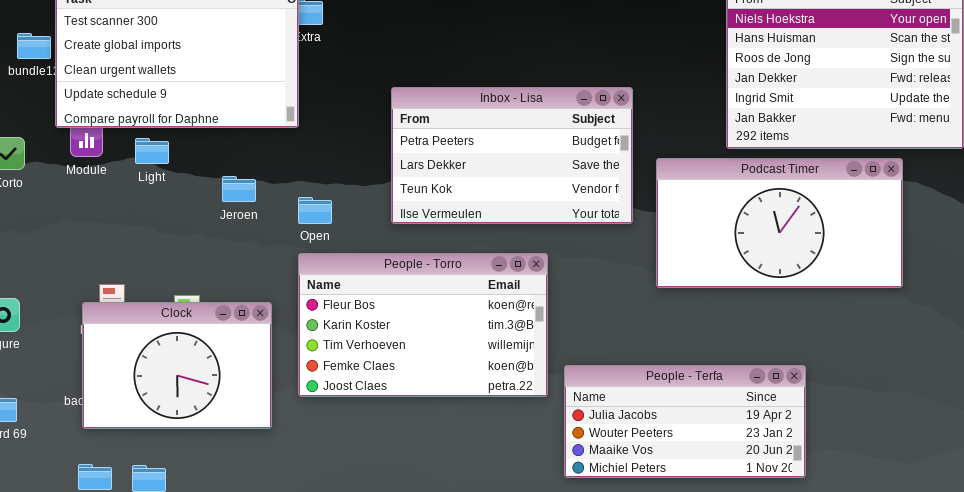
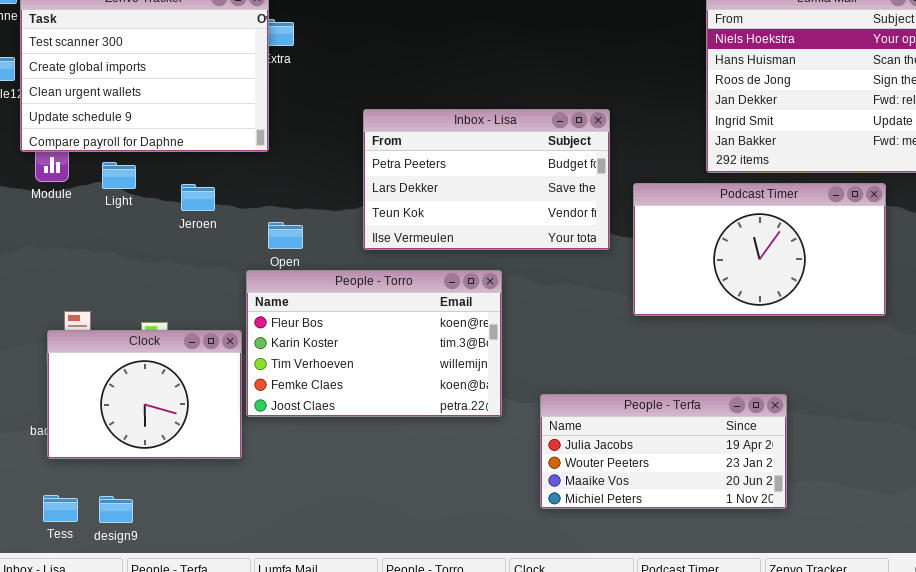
Jeroen: [222,176,256,202] -> [181,184,215,211], moved
People - Torro: [298,253,548,397] -> [246,270,502,417], moved

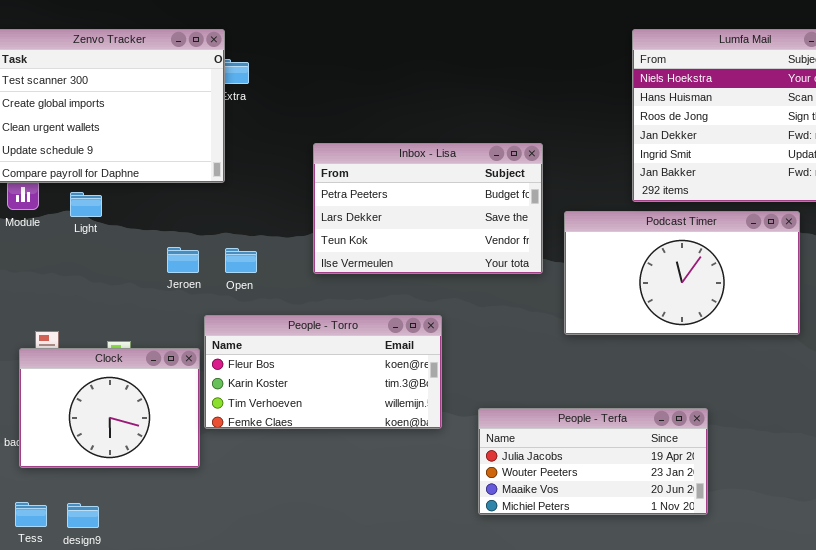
Jeroen: [181,184,215,211] -> [167,247,199,273], moved
People - Torro: [246,270,502,417] -> [204,315,442,429], resized

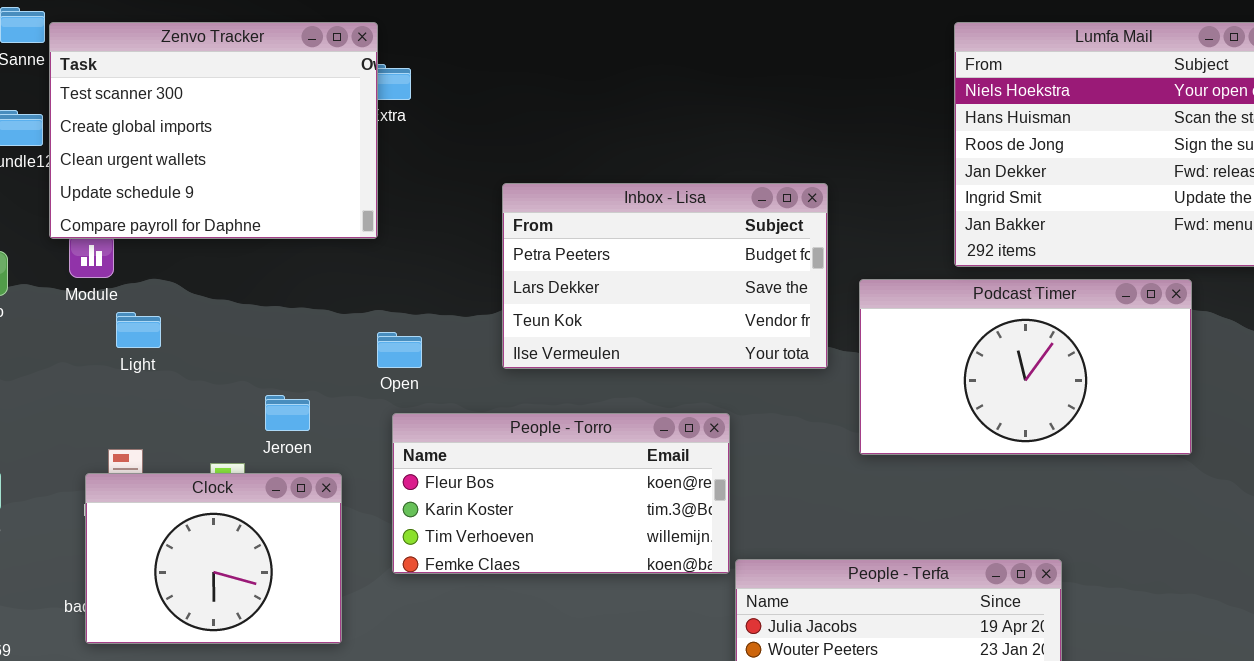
Light: [70,192,102,217] -> [116,312,161,348], moved
Jeroen: [167,247,199,273] -> [265,395,310,431], moved
People - Torro: [204,315,442,429] -> [392,413,730,574], moved

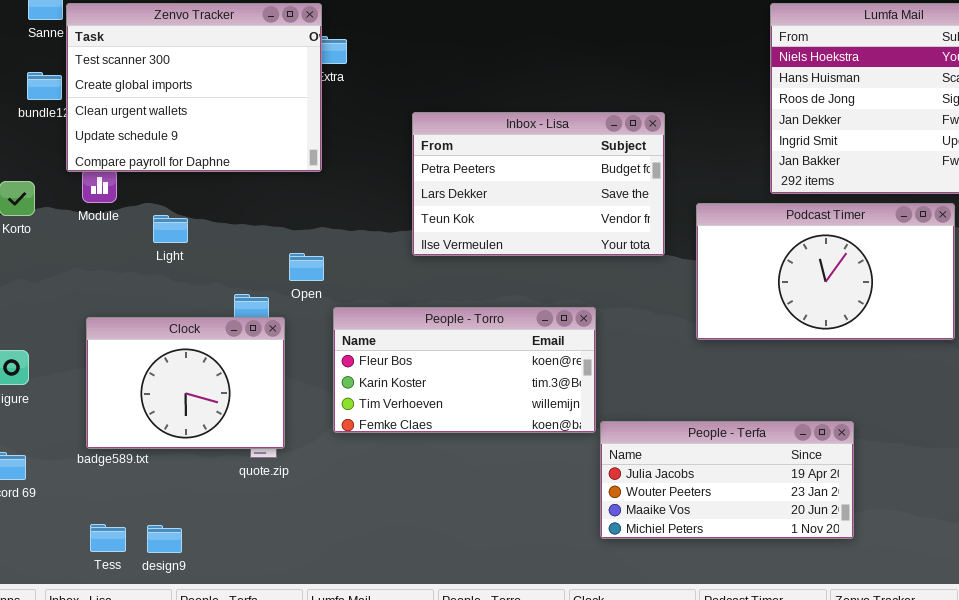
Inbox - Lisa: [502,183,828,369] -> [412,112,665,256], moved
Light: [116,312,161,348] -> [153,215,188,243], moved
Open: [377,332,422,368] -> [289,253,324,281], moved
Clock: [85,473,342,644] -> [86,317,285,449], moved

